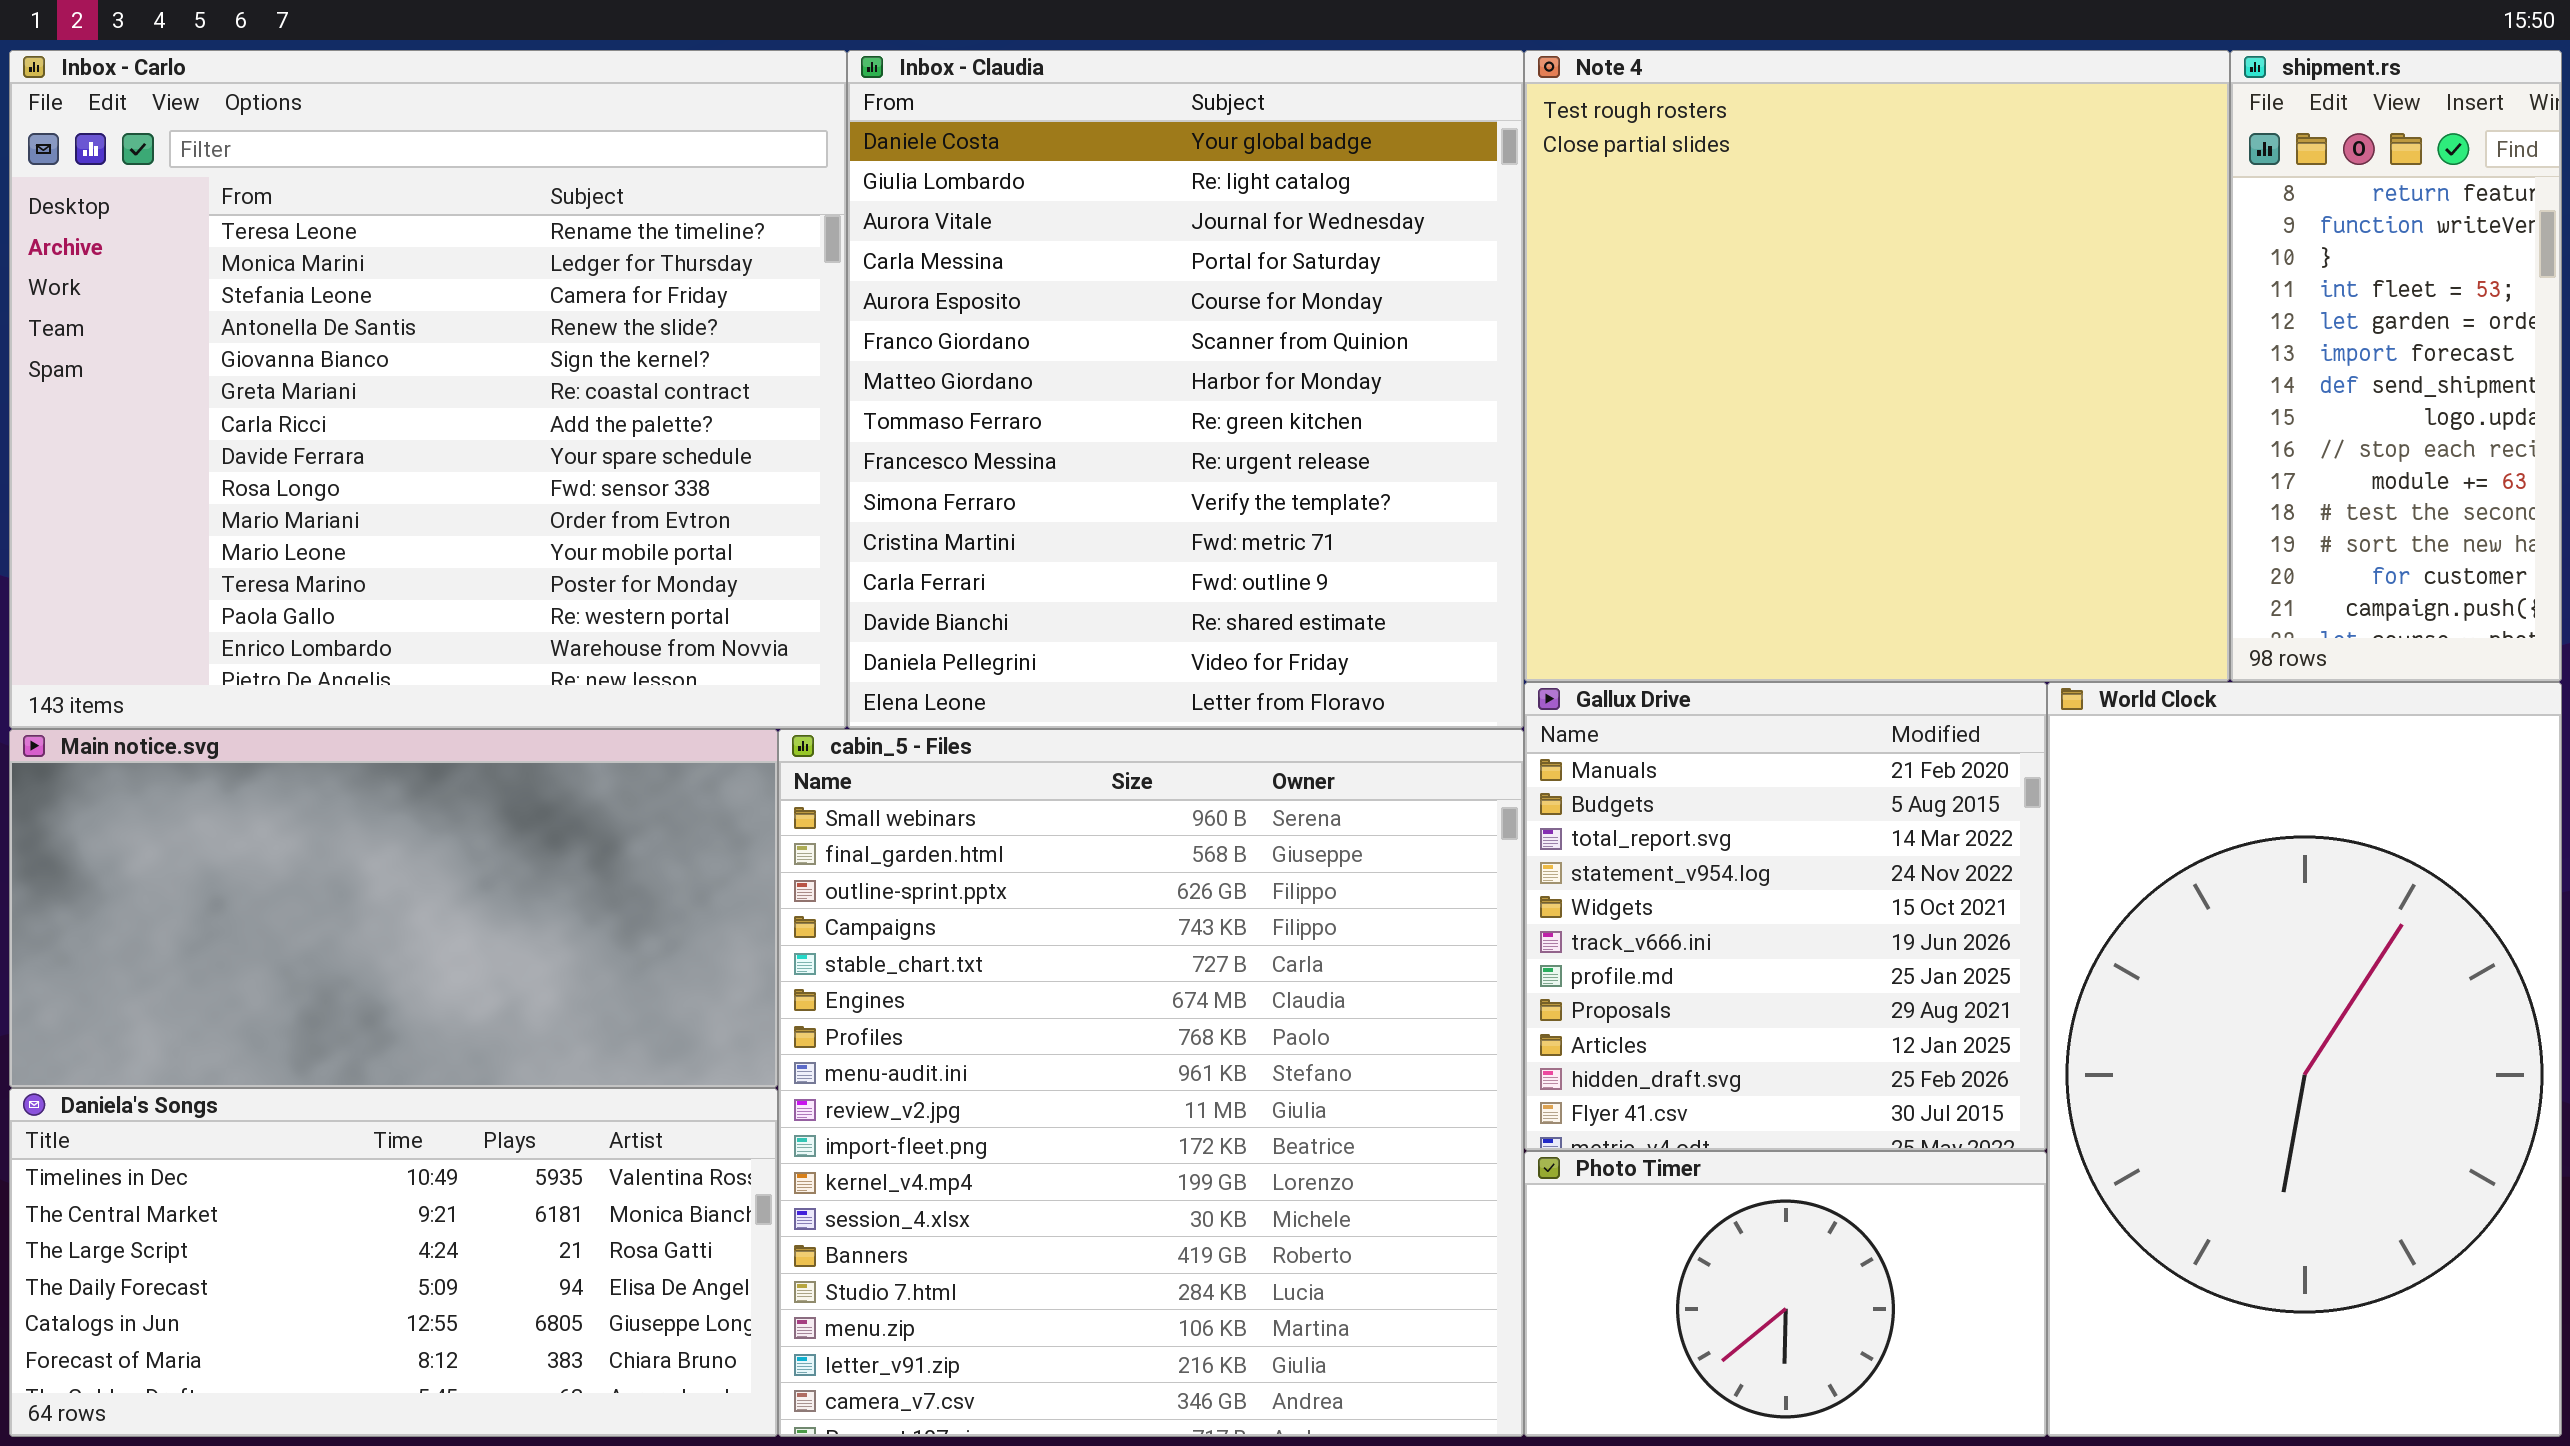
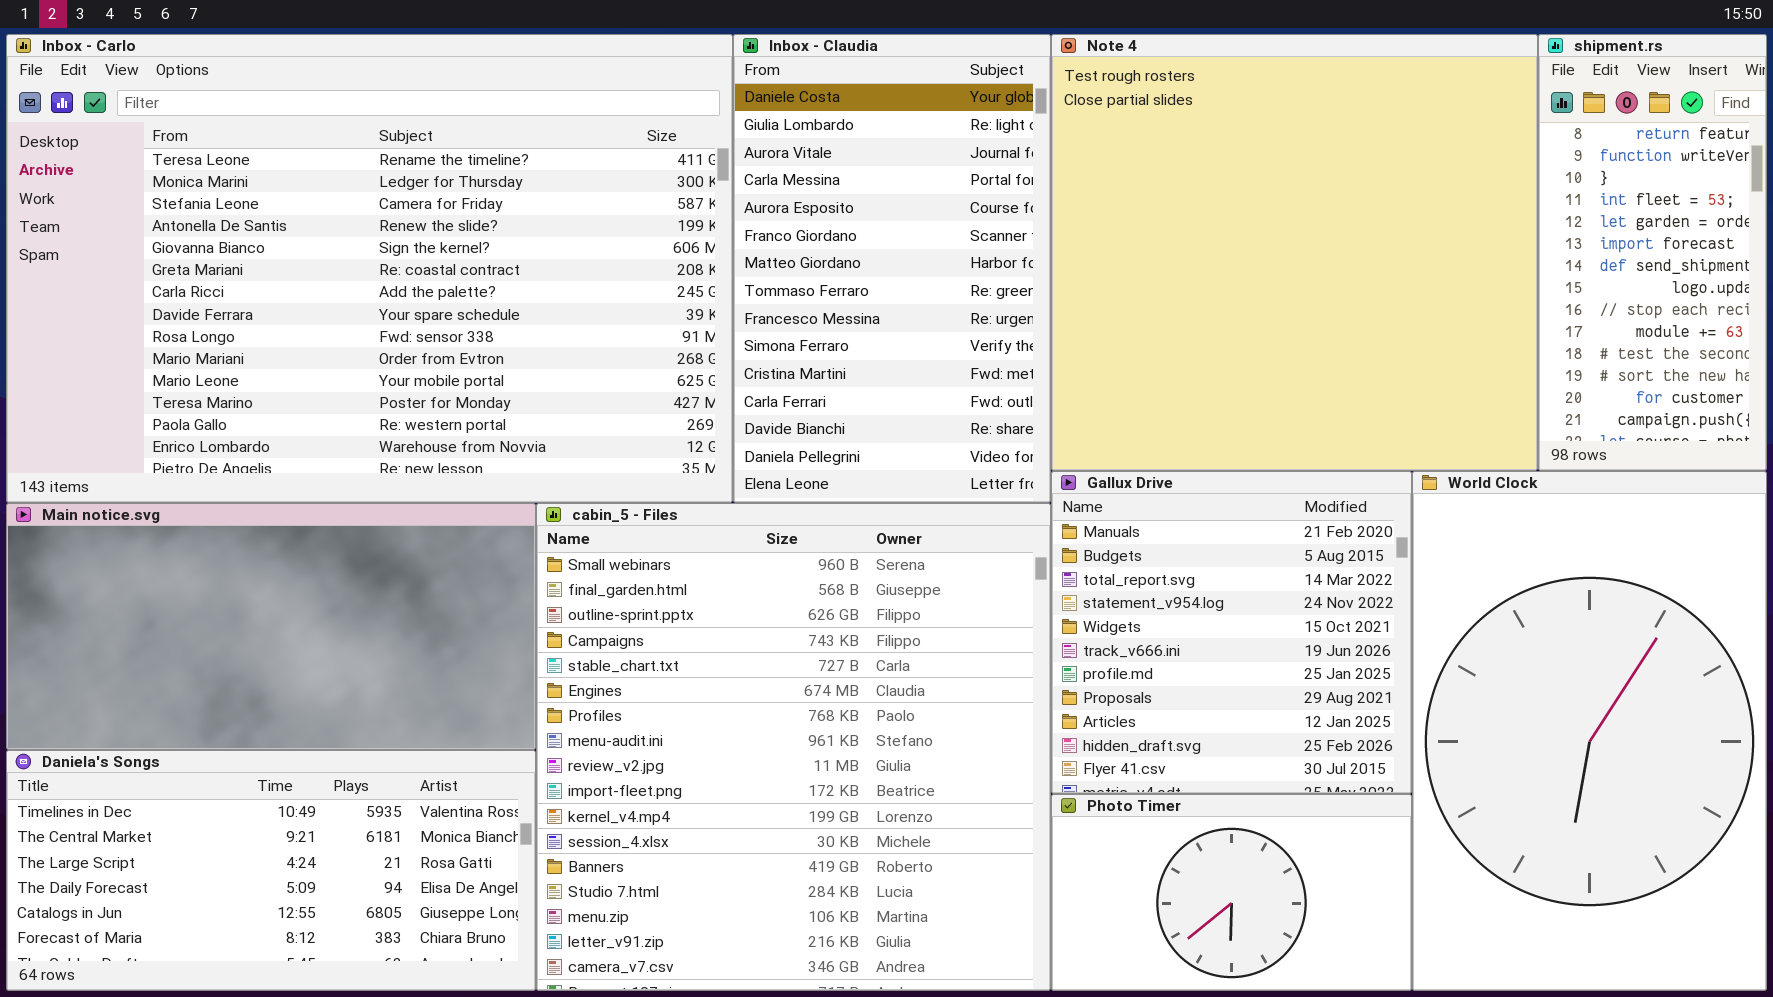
Inbox - Carlo: [9,50,847,729] -> [6,34,733,503], resized
Inbox - Claudia: [847,50,1524,729] -> [733,34,1051,503], resized

